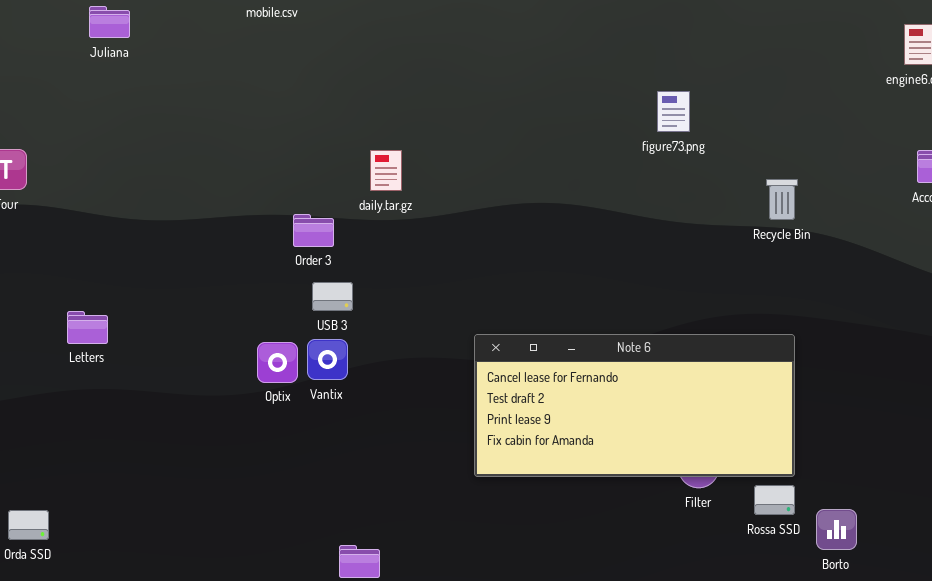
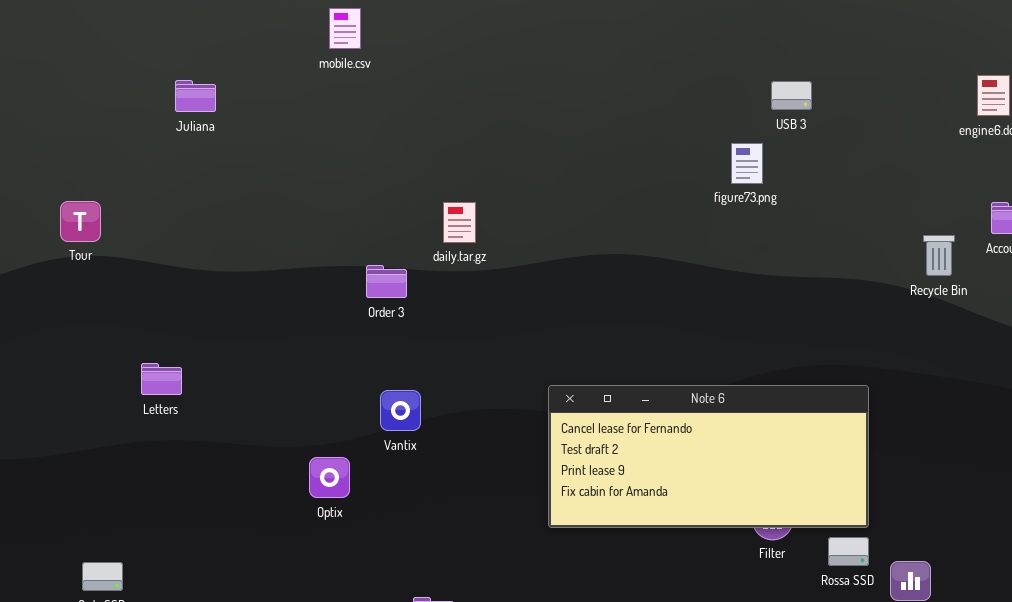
Juliana: [89,6,130,38] -> [175,80,216,112], moved
Recycle Bin: [766,179,798,220] -> [923,235,955,276], moved
USB 3: [312,282,353,311] -> [771,81,812,110], moved
Optix: [257,342,298,383] -> [309,457,350,498], moved

